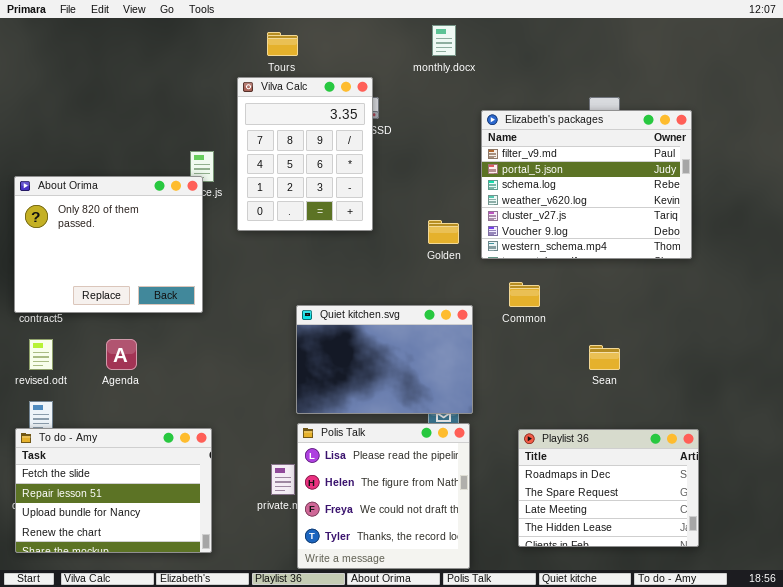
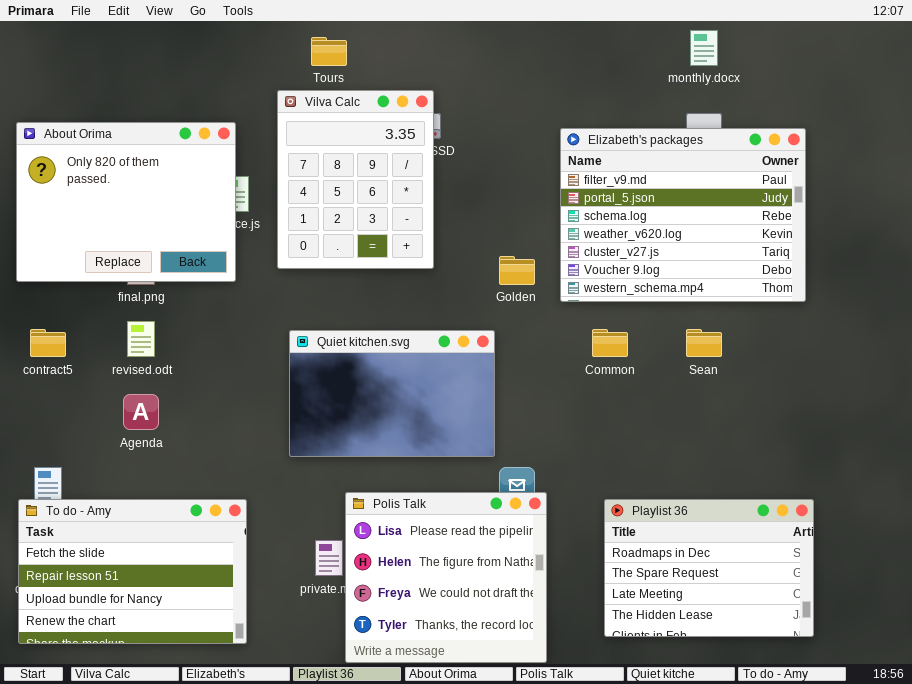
monthly.docx: [432,25,456,56] -> [690,30,718,66], moved
About Orima: [14,176,203,313] -> [16,122,236,282], moved
Quiet kitchen.svg: [296,305,473,414] -> [289,330,495,457], moved
revised.odt: [29,339,53,370] -> [127,321,155,357], moved
Sean: [589,345,620,370] -> [686,329,722,357], moved

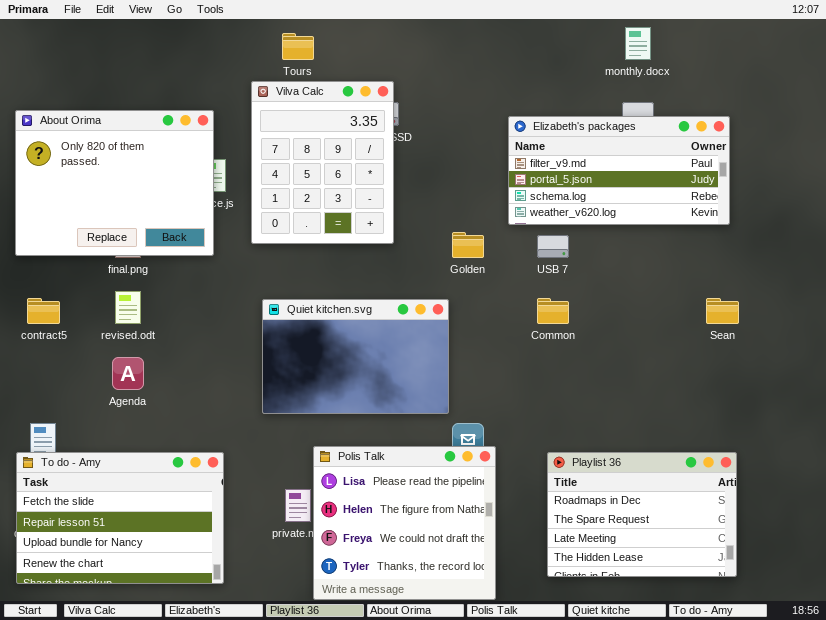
Elizabeth's packages: [560,128,806,302] -> [508,116,730,225], resized
Sean: [686,329,722,357] -> [706,298,739,324], moved

